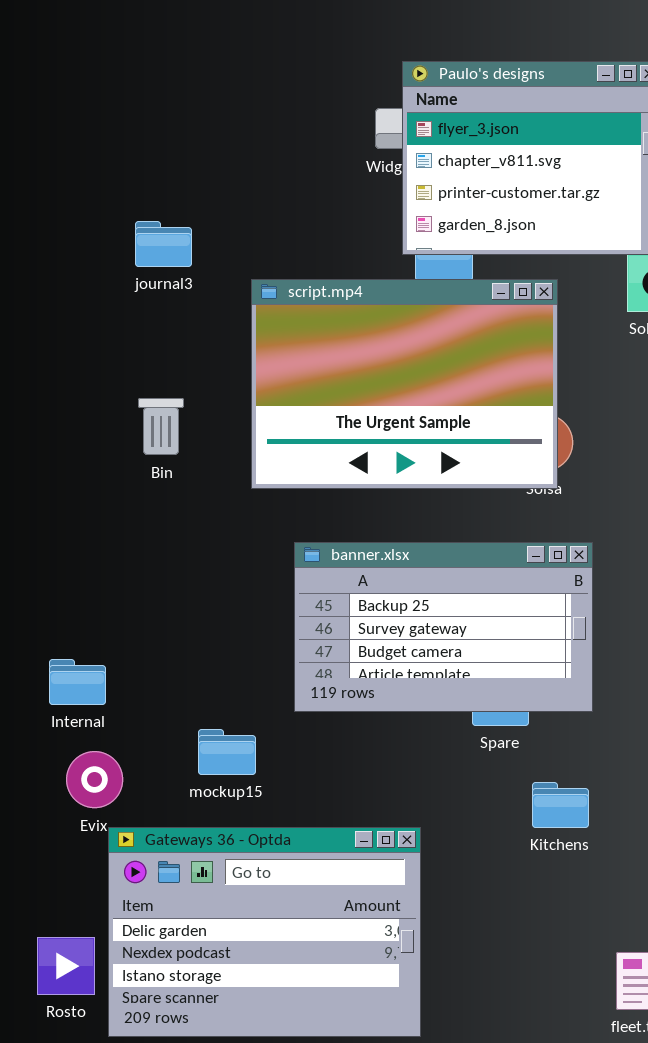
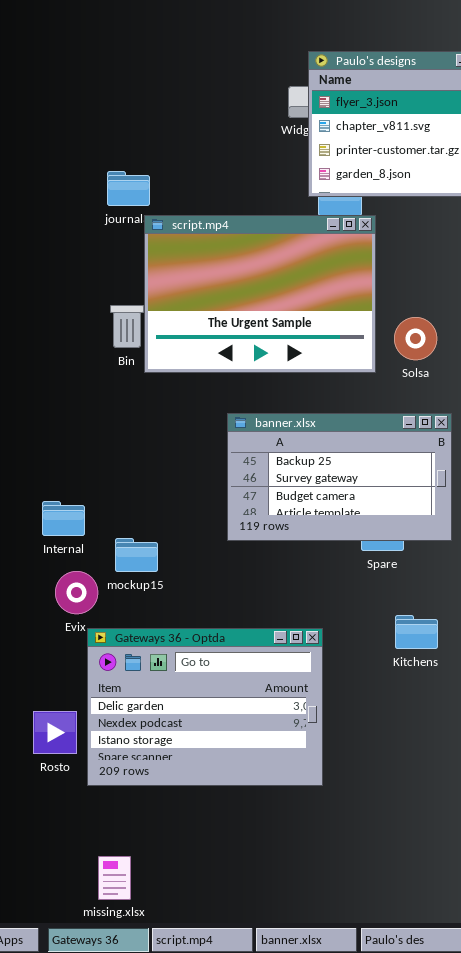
script.mp4: [251,279,558,489] -> [144,215,376,373], moved
mockup15: [198,729,256,775] -> [115,538,158,572], moved
Kitchens: [532,782,589,828] -> [395,615,438,649], moved

